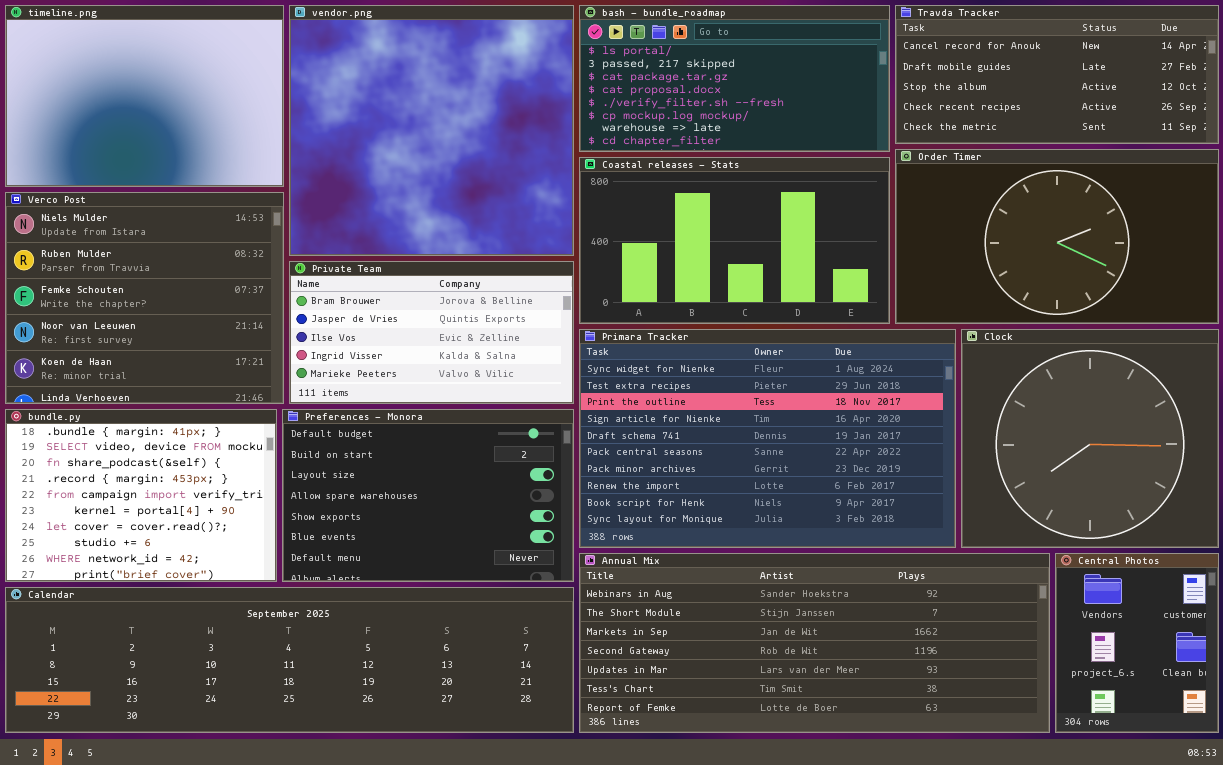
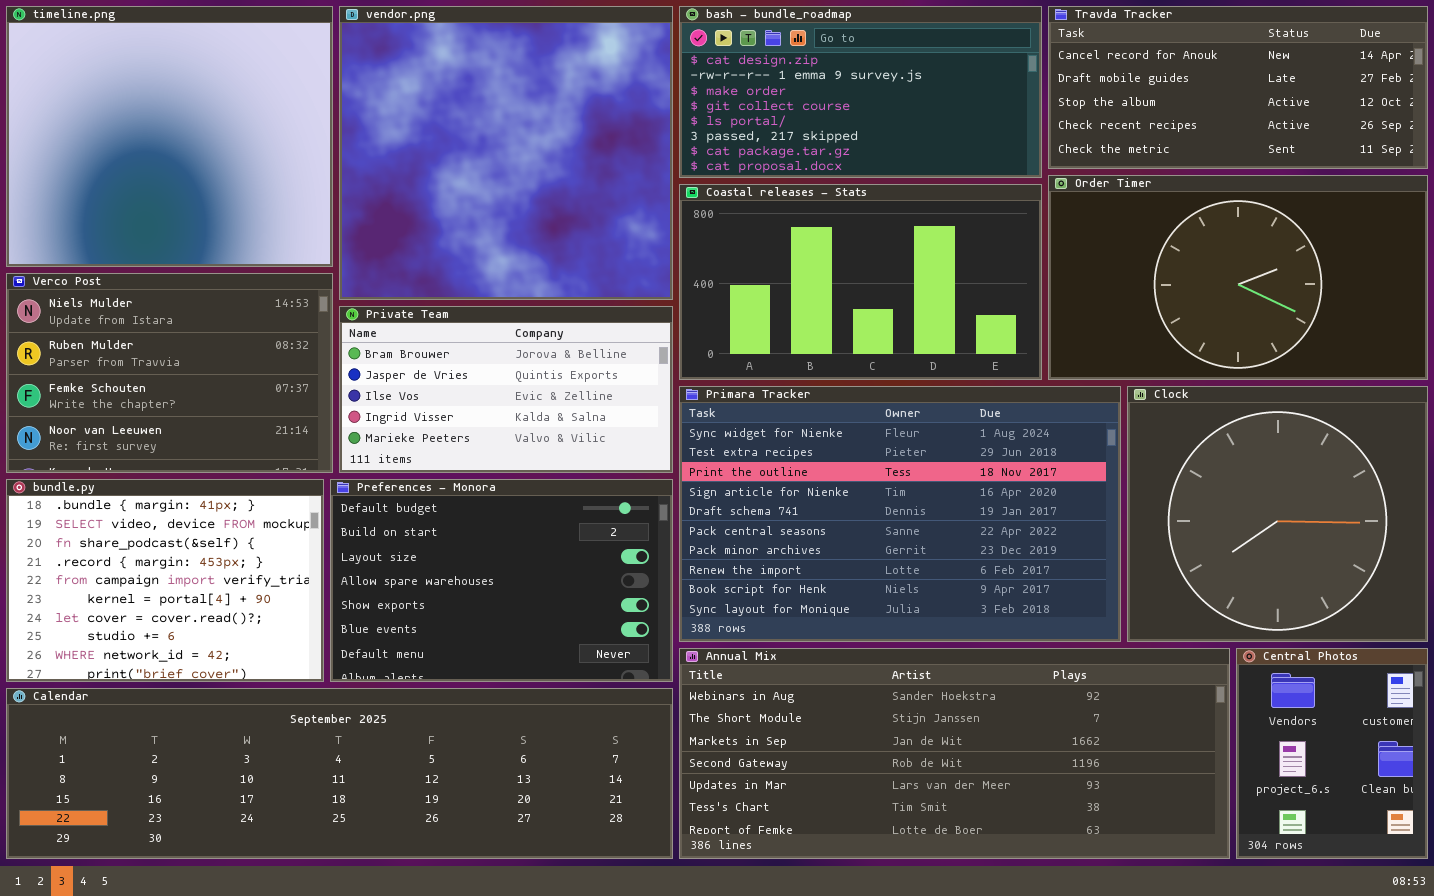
timeline.png: [5,5,284,187] -> [6,6,333,267], resized
bash - bundle_roadmap: [579,5,890,152] -> [679,6,1042,178], scrolled up 4 rows
Verco Post: [5,192,284,404] -> [6,273,333,473], resized

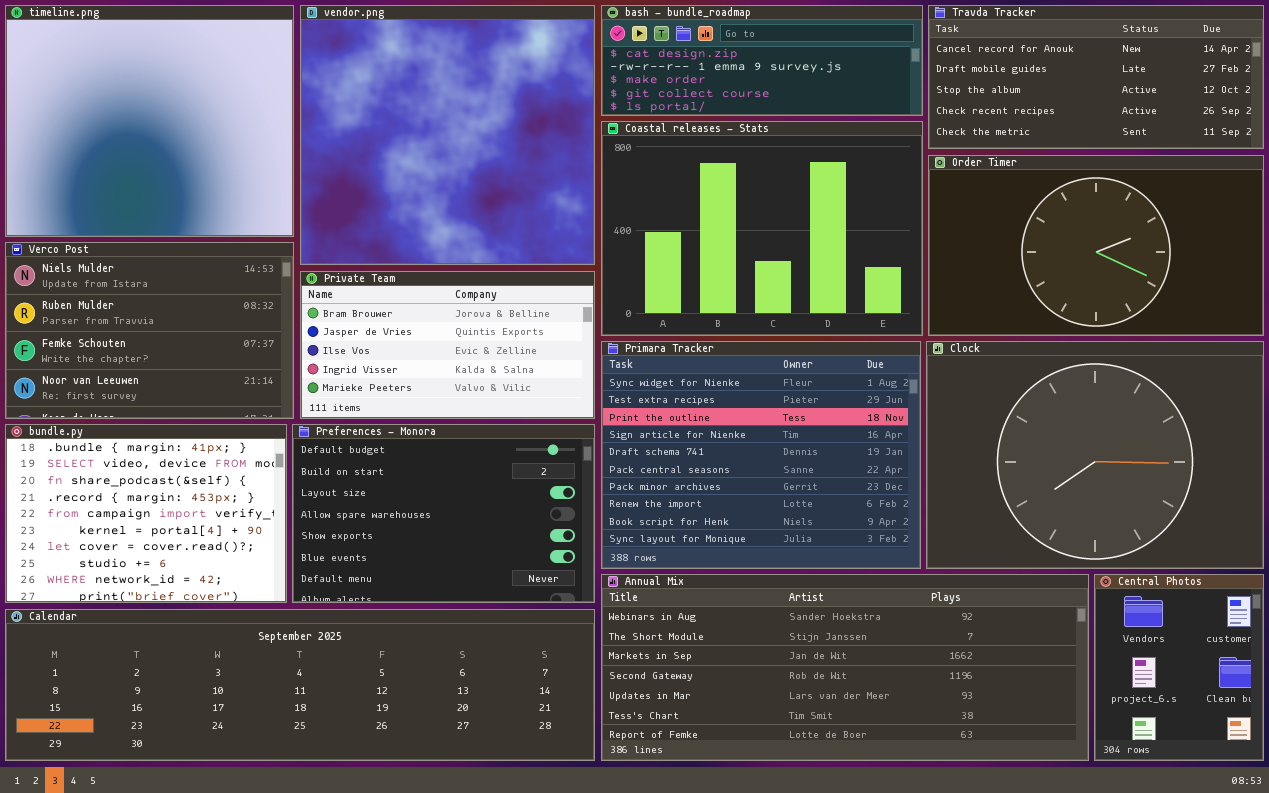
bash - bundle_roadmap: [679,6,1042,178] -> [601,5,923,116], resized
Coastal releases - Stats: [679,184,1042,380] -> [601,121,923,336], resized
Primara Tracker: [679,386,1121,642] -> [601,341,921,569], resized
Clock: [1127,386,1428,642] -> [926,341,1264,569], resized

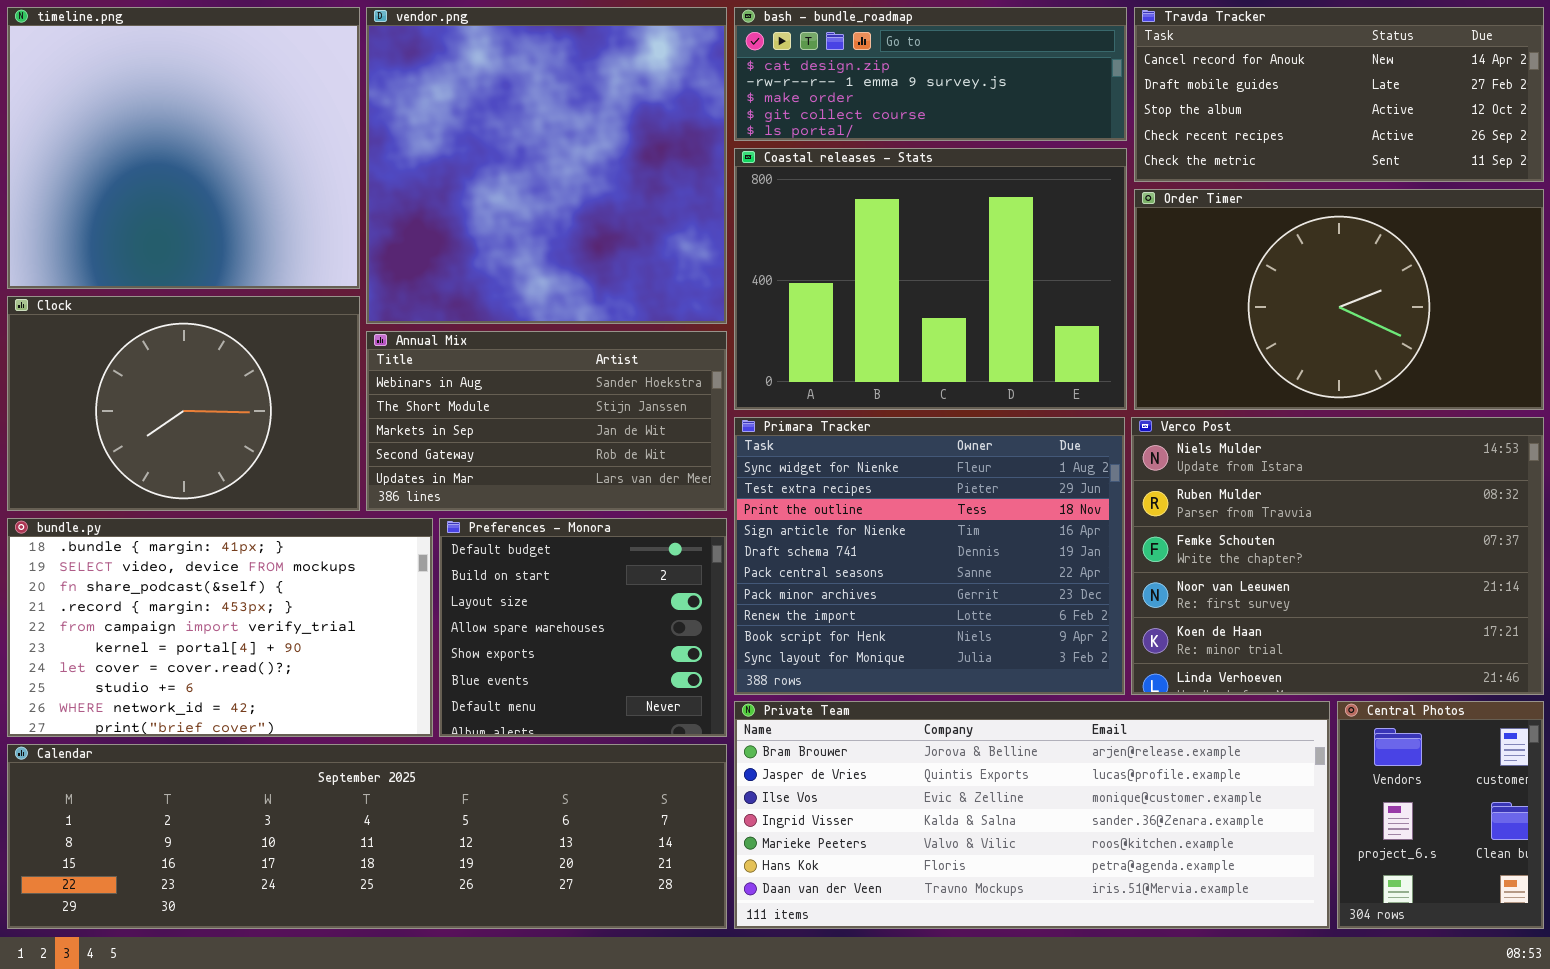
Verco Post: [5,242,294,419] -> [1131,417,1544,695], moved, resized
Private Team: [300,271,595,419] -> [734,701,1330,929], moved, resized
Clock: [926,341,1264,569] -> [7,296,360,511], moved, resized
bundle.py: [5,424,287,603] -> [7,518,433,737], resized
Preferences - Monora: [292,424,595,603] -> [439,518,727,737], resized
Annual Mix: [601,574,1089,761] -> [366,331,727,511], moved, resized

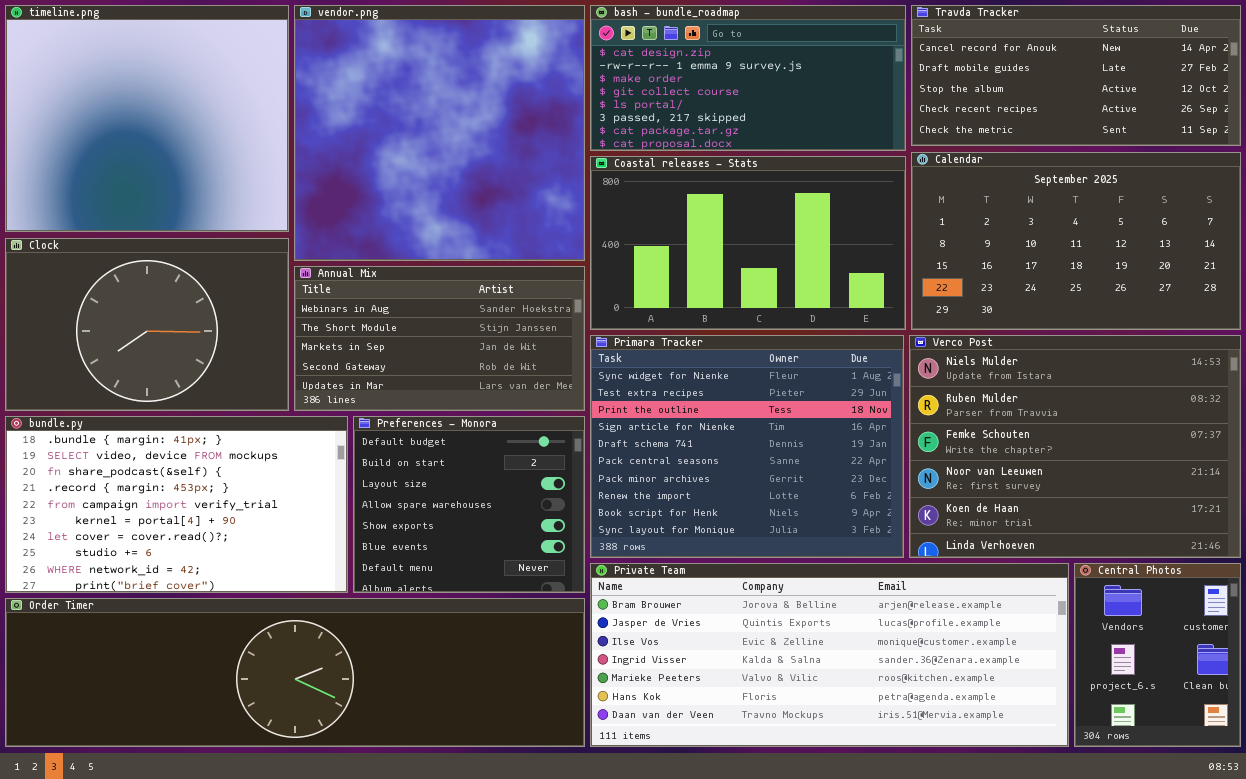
bash - bundle_roadmap: [734,7,1127,141] -> [590,5,906,151], resized
Coastal releases - Stats: [734,148,1127,410] -> [590,156,906,330], resized
Order Timer: [1134,189,1544,410] -> [5,598,585,747], moved, resized
Calendar: [7,744,727,929] -> [911,152,1241,330], moved, resized

